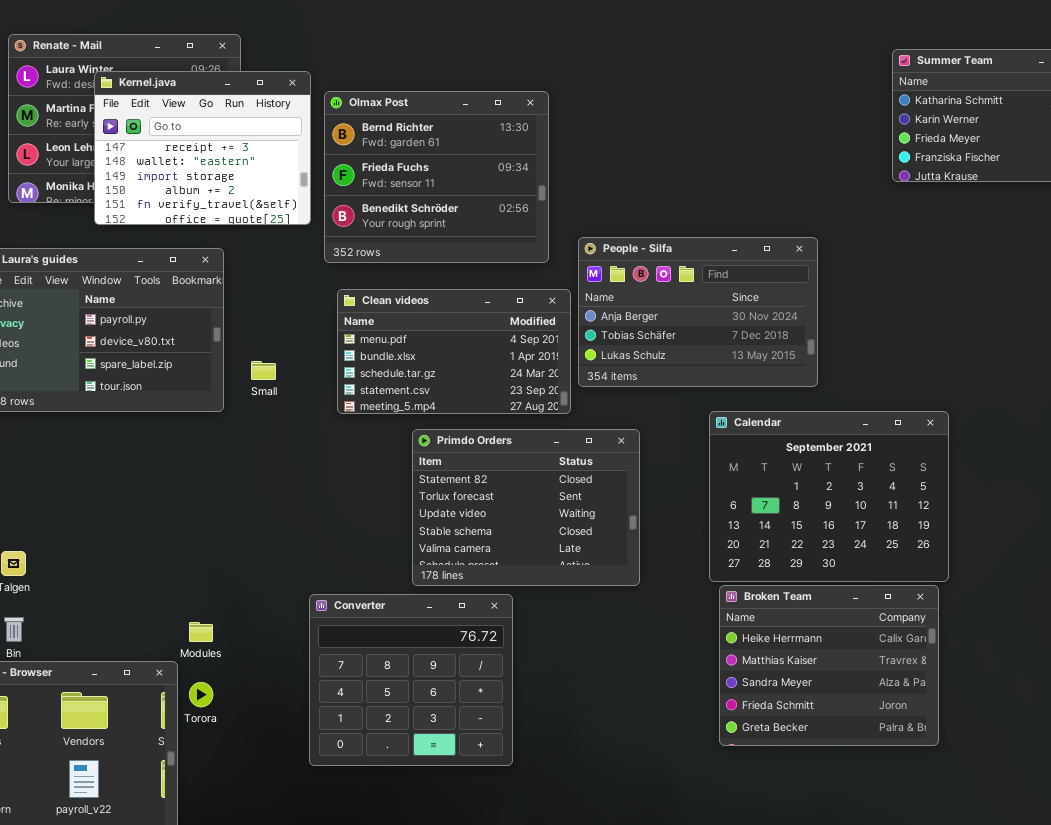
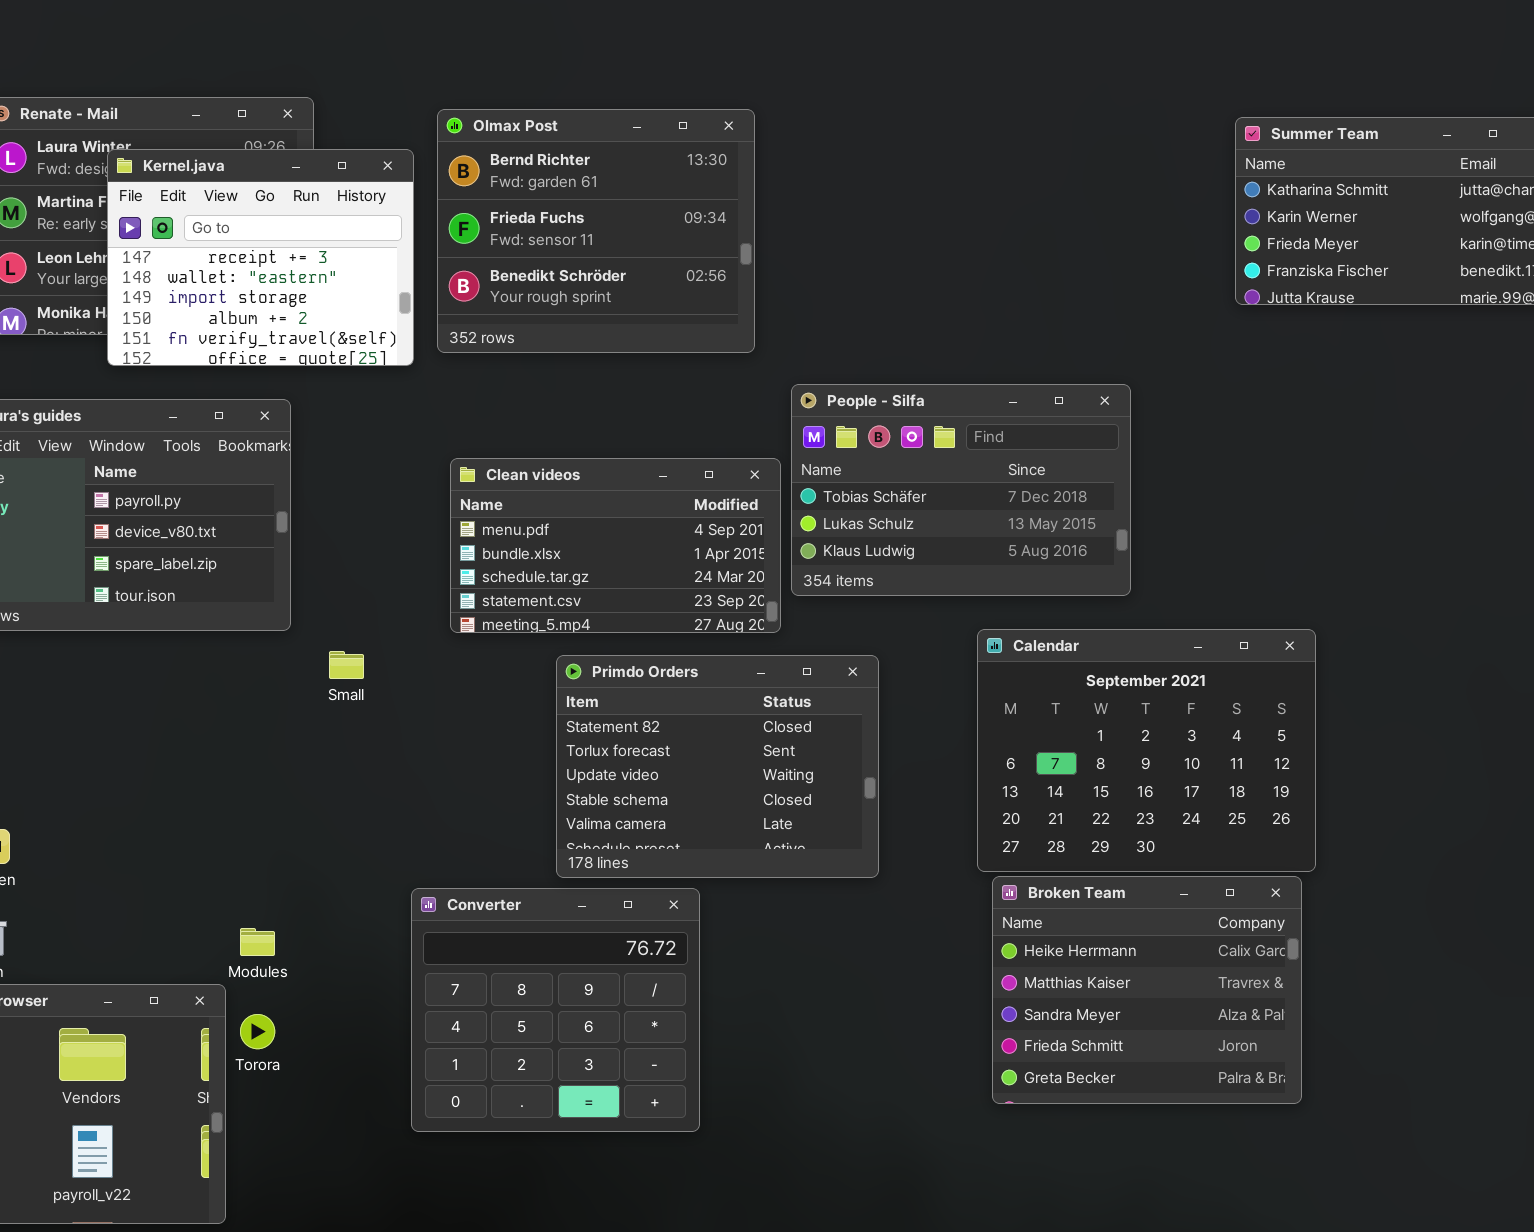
Olmax Post: [324,91,549,263] -> [437,109,755,353], moved
People - Silfa: [578,237,818,387] -> [791,384,1131,596], scrolled down 1 row
Small: [251,361,276,380] -> [329,651,364,679], moved

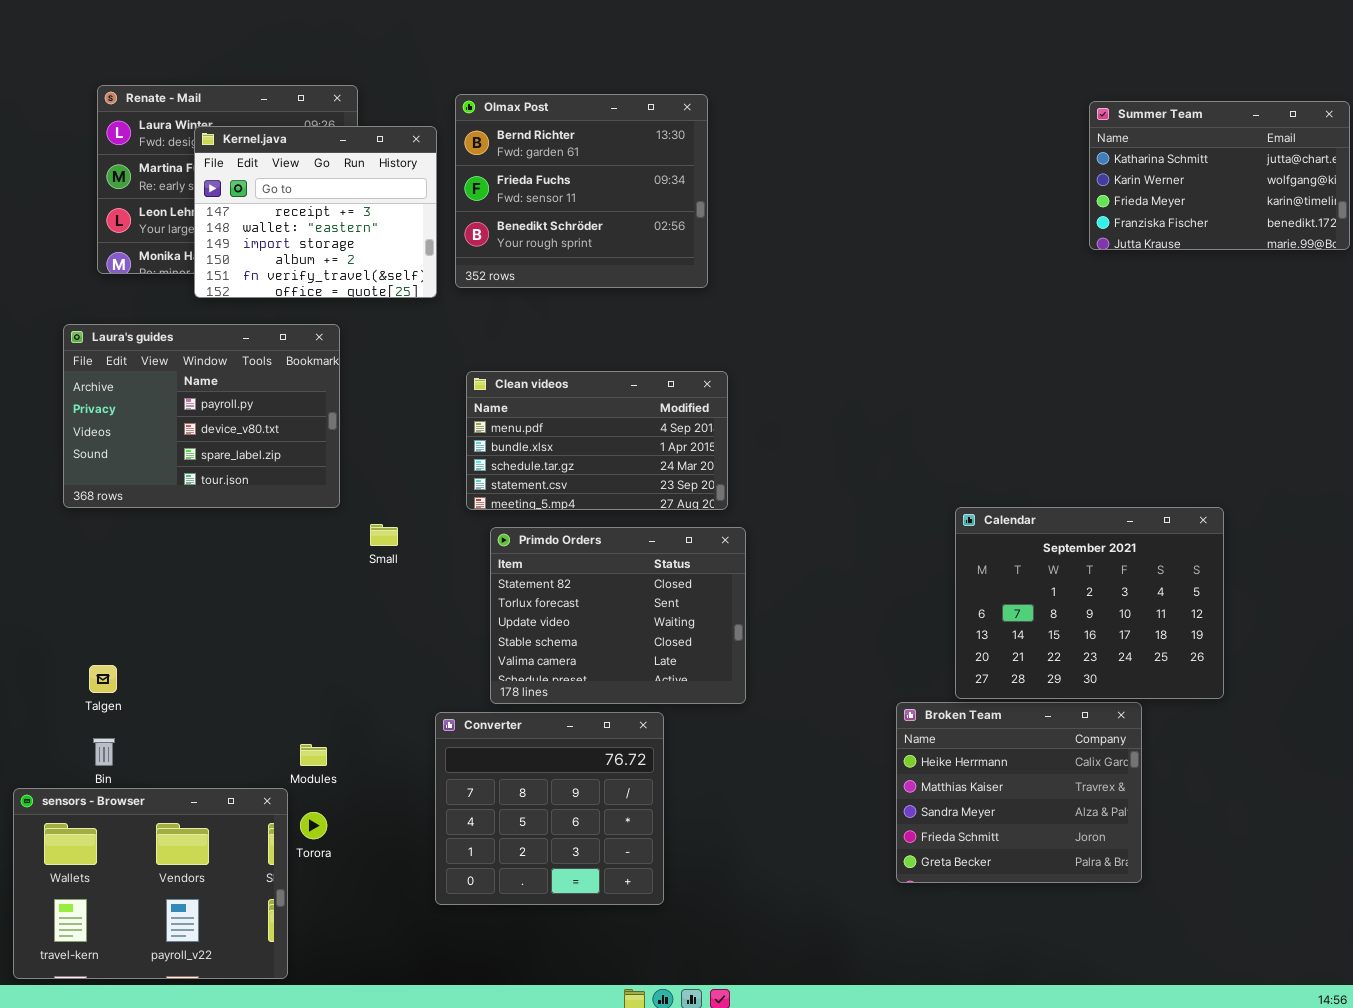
People - Silfa: [791,384,1131,596] -> none, closed
Calendar: [977,629,1316,872] -> [955,507,1224,699], moved
Primdo Orders: [556,655,879,878] -> [490,527,746,704], moved

